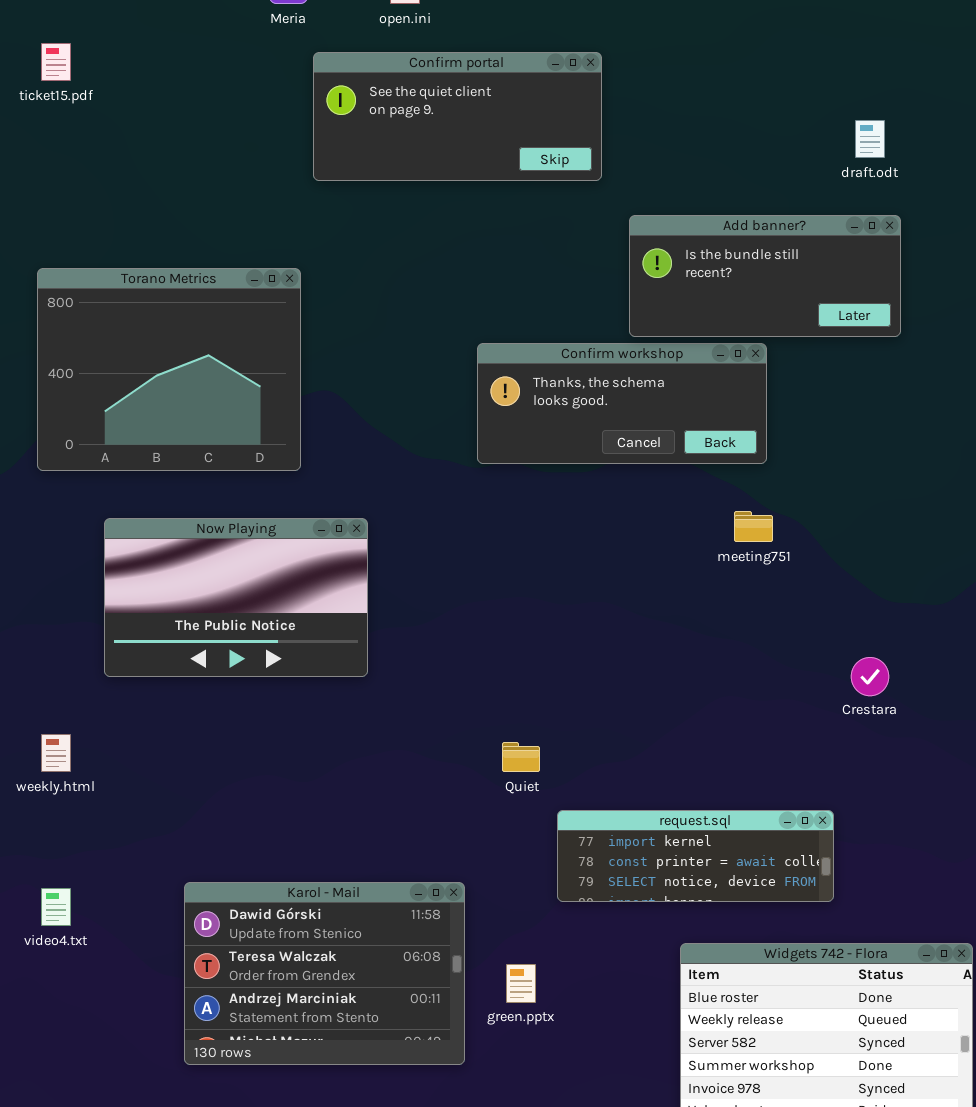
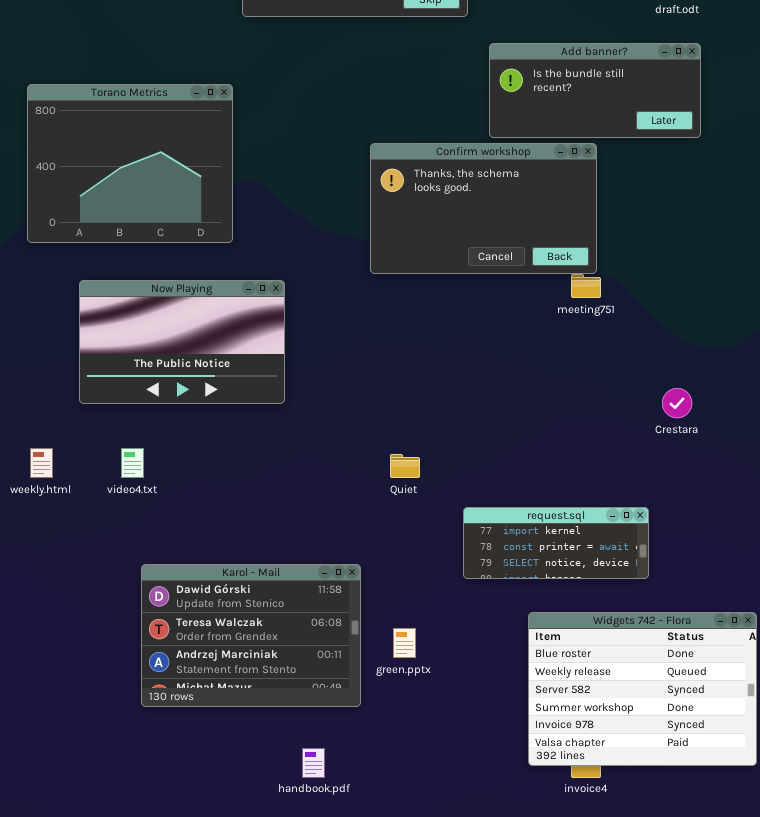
Confirm workshop: [477,343,767,464] -> [370,143,597,274], resized
request.sql: [557,810,834,902] -> [463,507,649,579], resized
video4.txt: [41,888,71,926] -> [121,448,144,478], moved

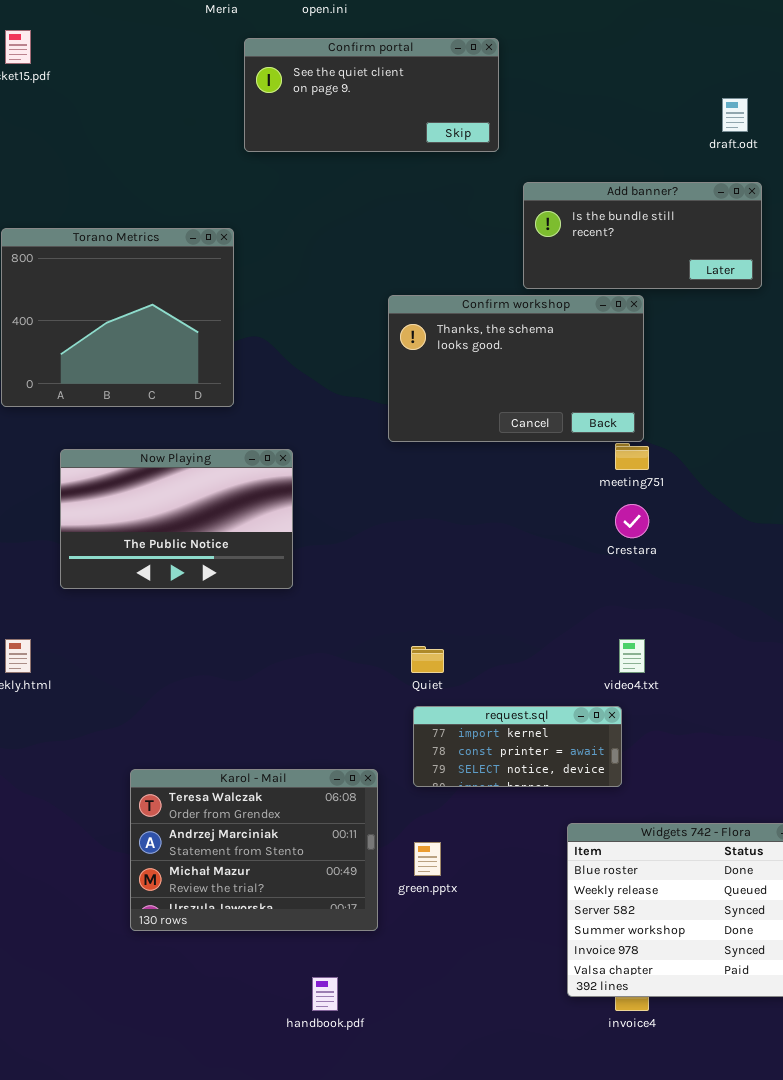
Crestara: [662,388,692,418] -> [615,504,649,538], moved
video4.txt: [121,448,144,478] -> [619,639,645,673], moved
request.sql: [463,507,649,579] -> [413,706,622,787], moved
Karol - Mail: [141,564,361,707] -> [130,769,378,931], scrolled down 1 row

